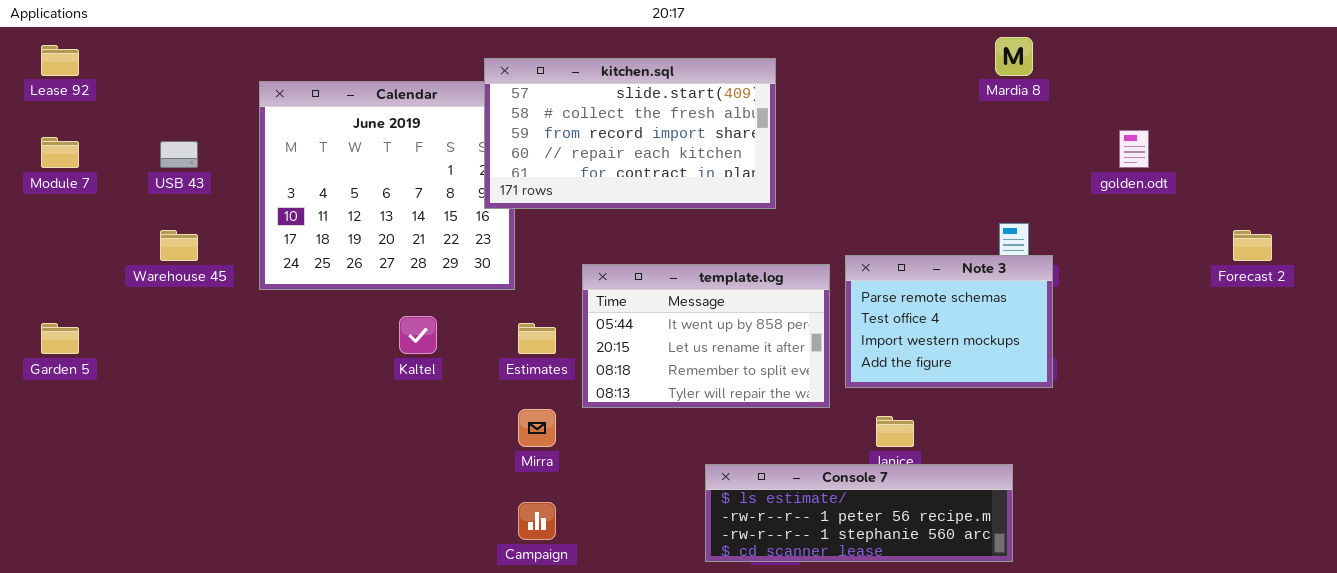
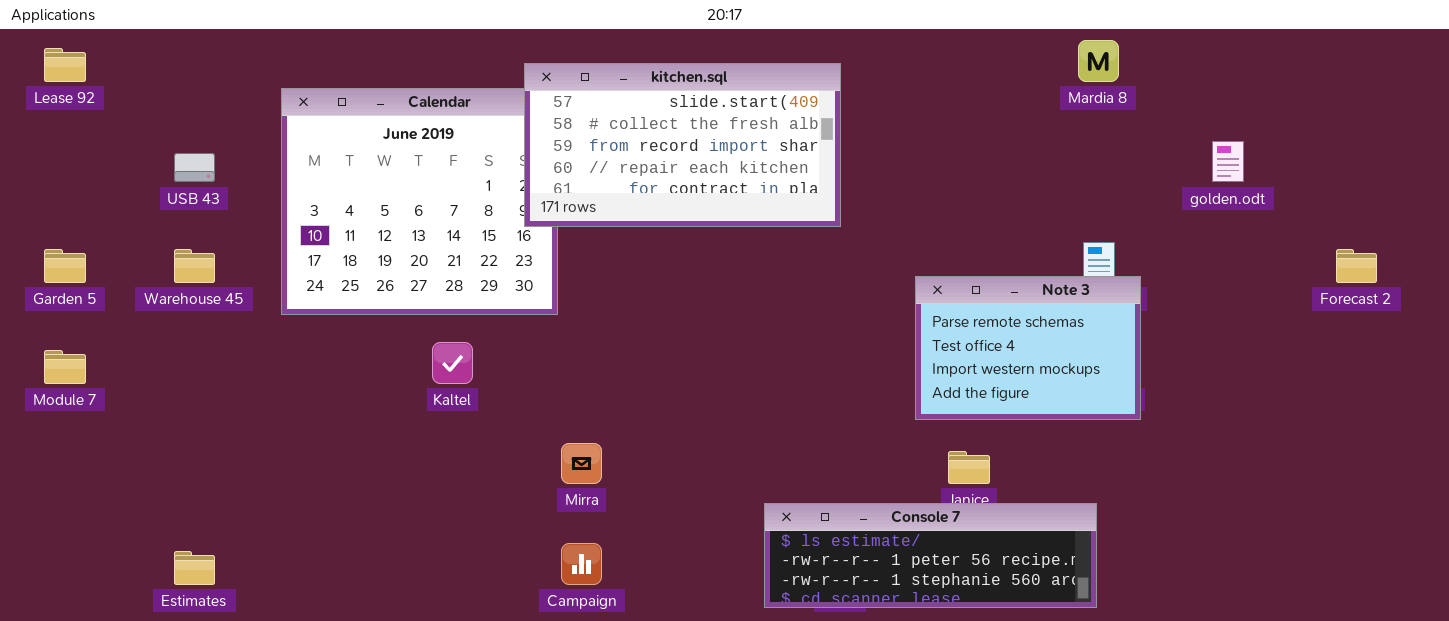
Module 7: [41,137,79,168] -> [44,350,86,384], moved
template.log: [582,264,830,408] -> none, closed
Garden 5: [41,323,79,354] -> [44,249,86,283], moved
Estimates: [518,323,556,354] -> [174,551,215,585], moved

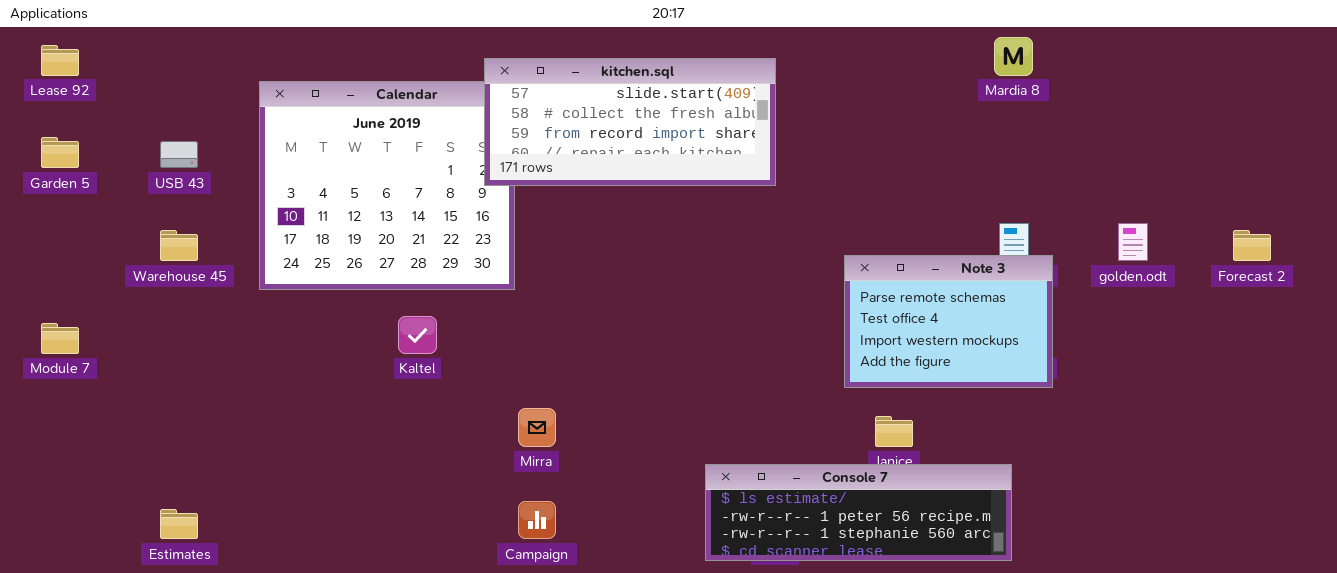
kitchen.sql: [524,63,841,227] -> [484,58,776,186], resized
golden.odt: [1212,141,1244,182] -> [1118,223,1148,261], moved
Garden 5: [44,249,86,283] -> [41,137,79,168], moved

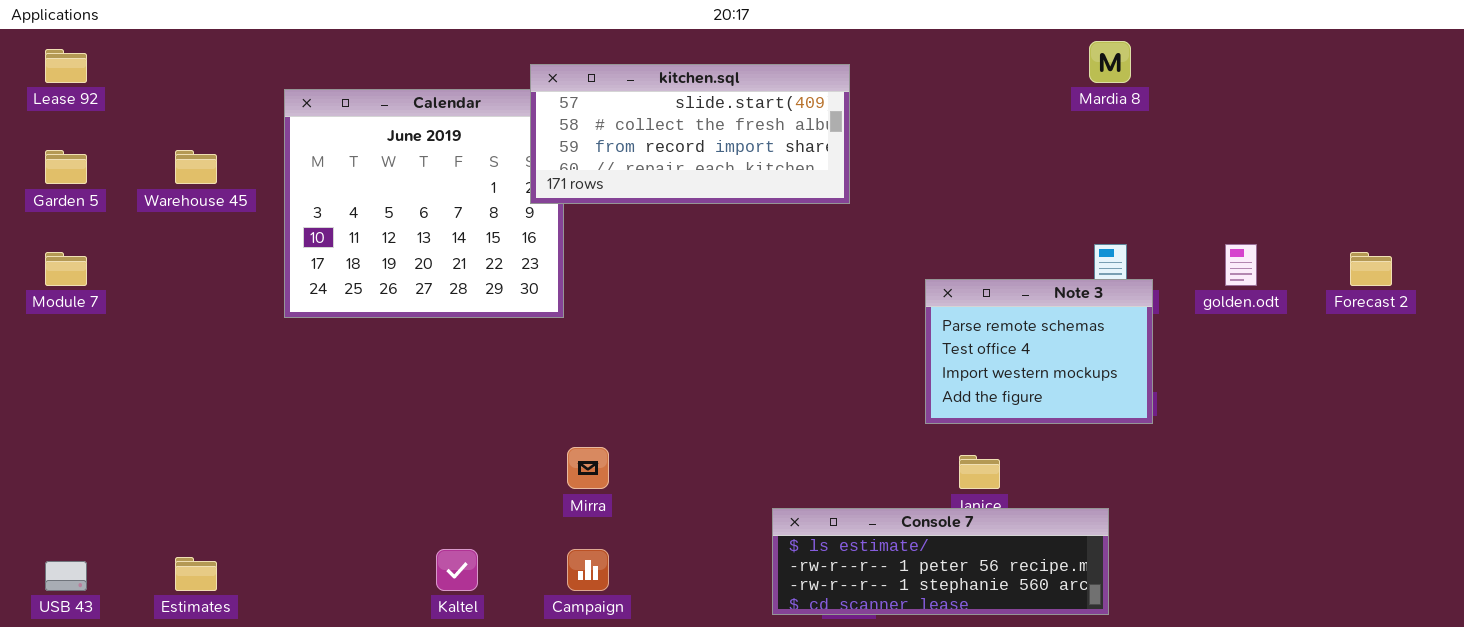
USB 43: [160,141,198,168] -> [45,561,87,591], moved
Warehouse 45: [160,230,198,261] -> [175,150,217,184], moved
Kaltel: [398,316,437,354] -> [436,549,478,591], moved
Module 7: [41,323,79,354] -> [45,252,87,286], moved

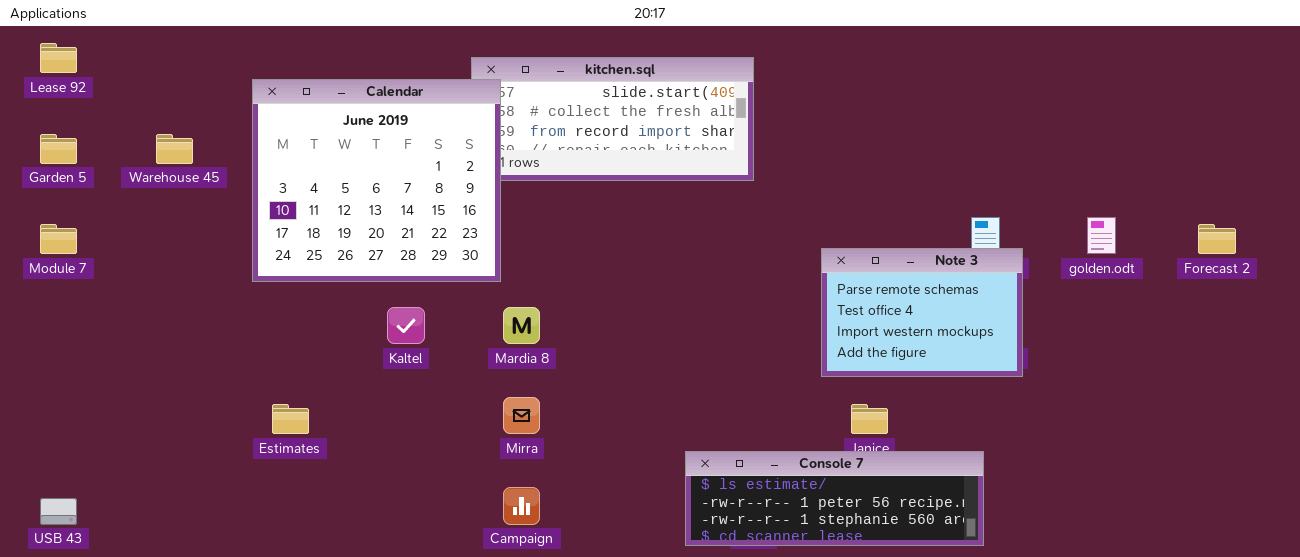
Mardia 8: [1089,41,1131,83] -> [503,307,540,344], moved
Calendar: [284,89,564,318] -> [252,79,501,282], raised
Kaltel: [436,549,478,591] -> [387,307,425,344], moved
Estimates: [175,557,217,591] -> [272,404,309,434], moved

